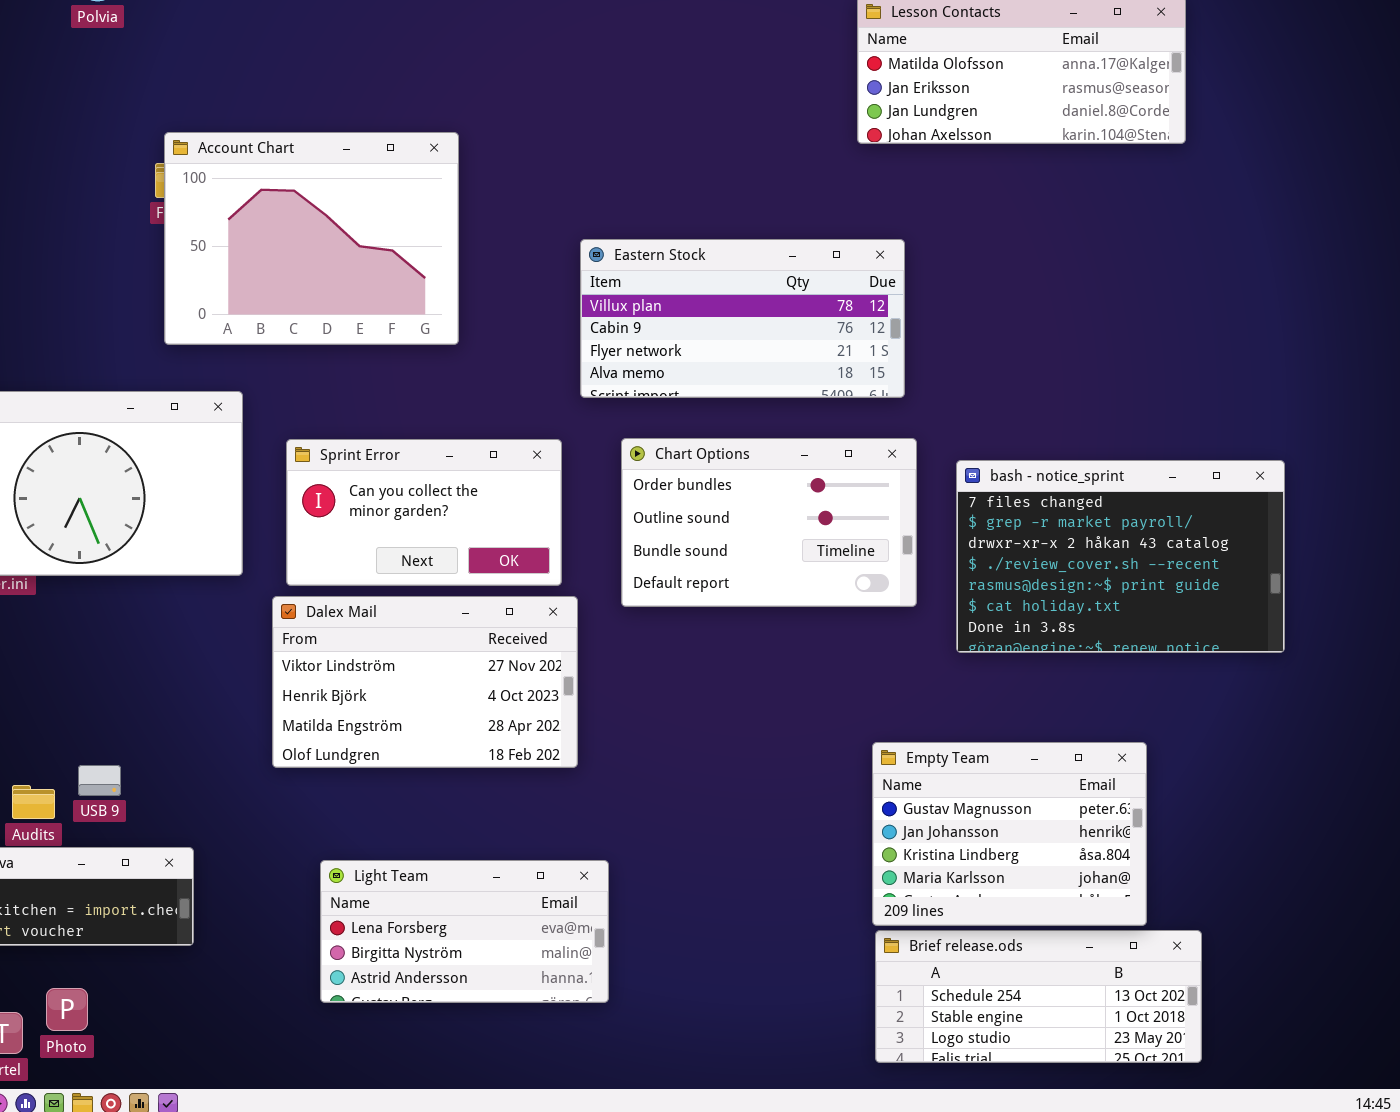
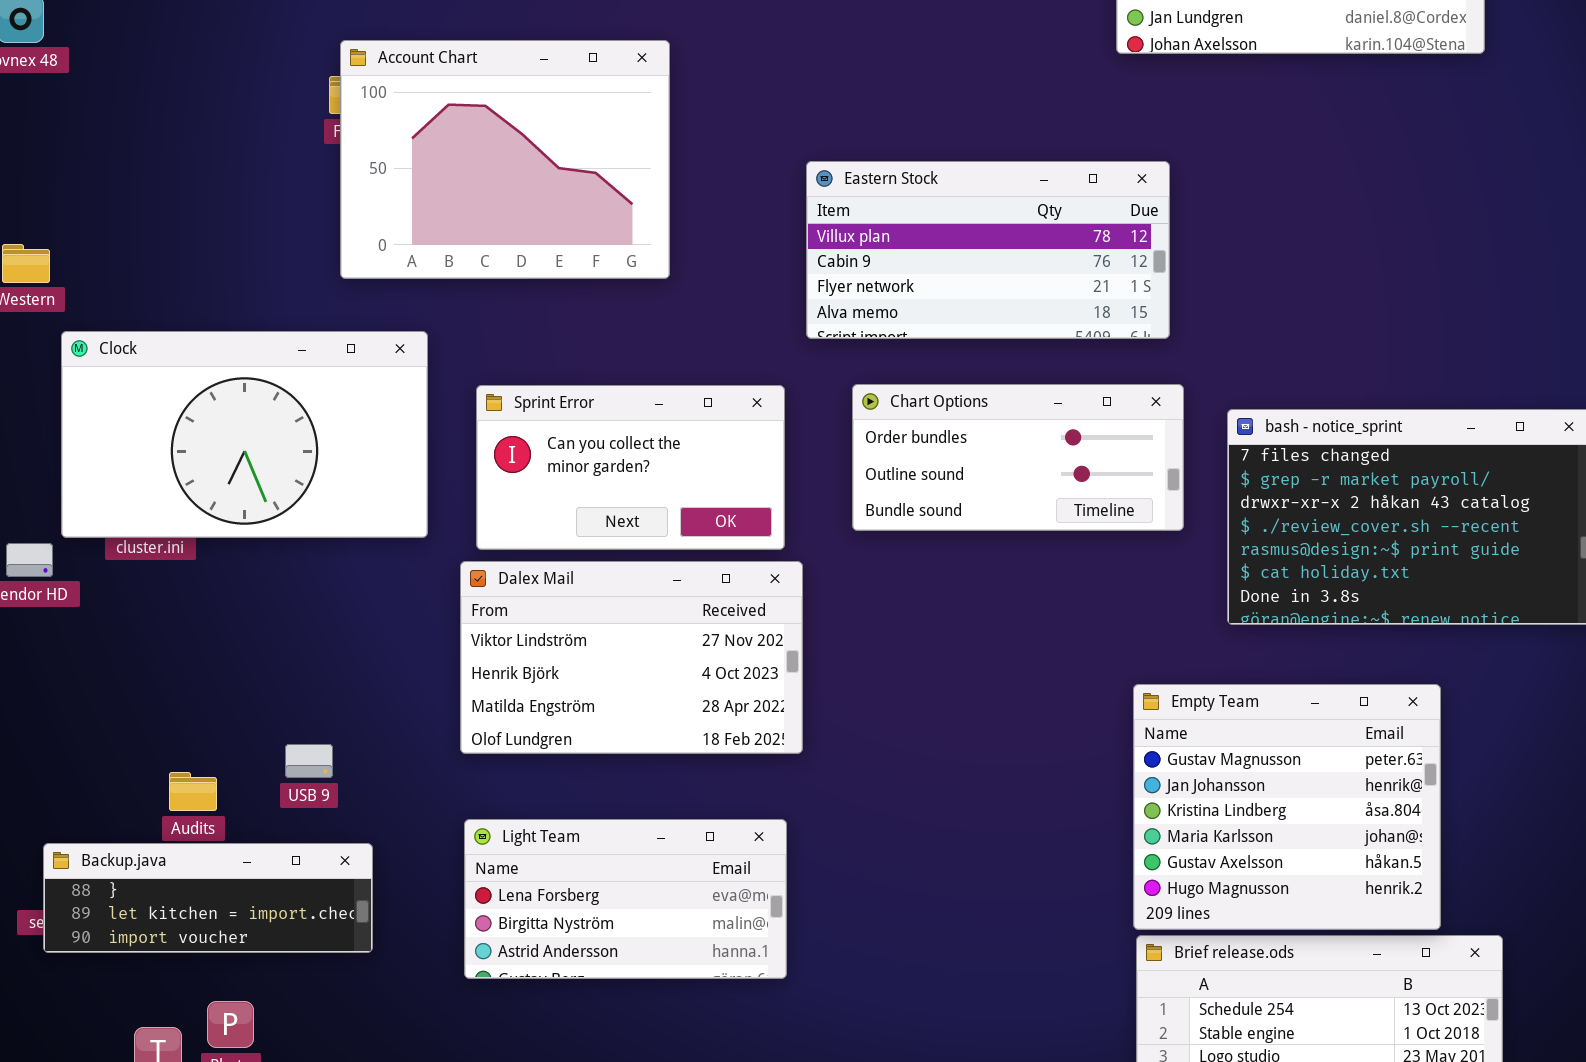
Chart Options: [621,438,917,607] -> [852,384,1184,531], resized
Empty Team: [872,742,1147,926] -> [1133,684,1441,930], resized
USB 9: [78,765,121,796] -> [285,744,333,778], moved
Light Team: [320,860,609,1003] -> [464,819,787,979], moved

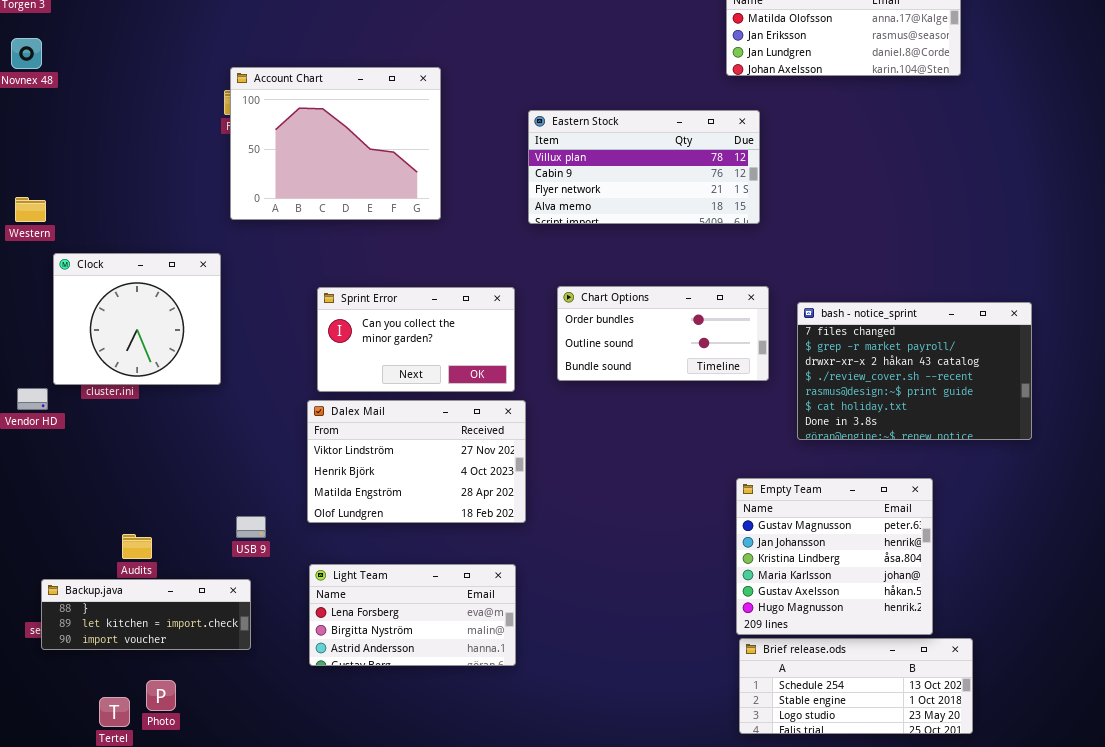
Eastern Stock: [806,161,1170,339] -> [528,110,760,224], moved
Clock: [61,331,428,538] -> [53,253,221,385], resized
USB 9: [285,744,333,778] -> [236,516,266,538], moved

